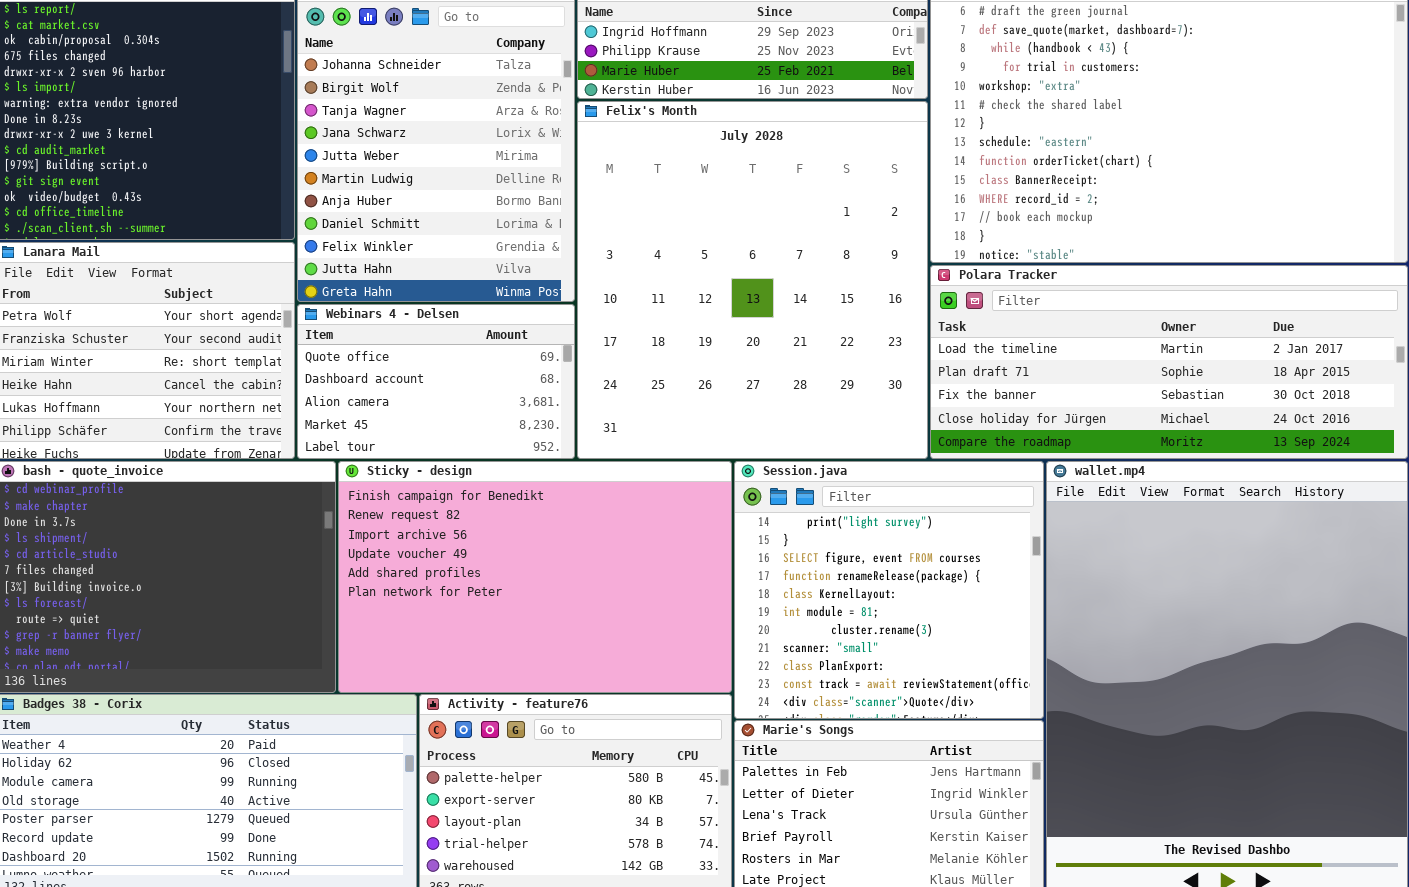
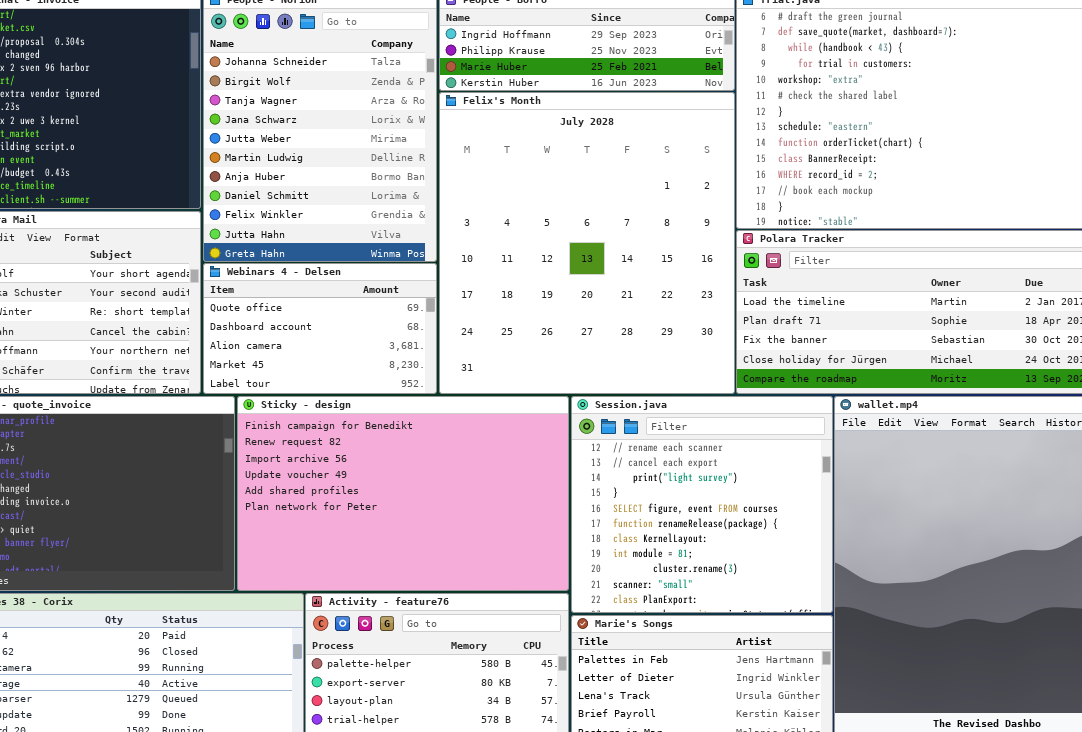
Session.java: [734,461,1044,719] -> [571,396,833,613], scrolled up 2 rows

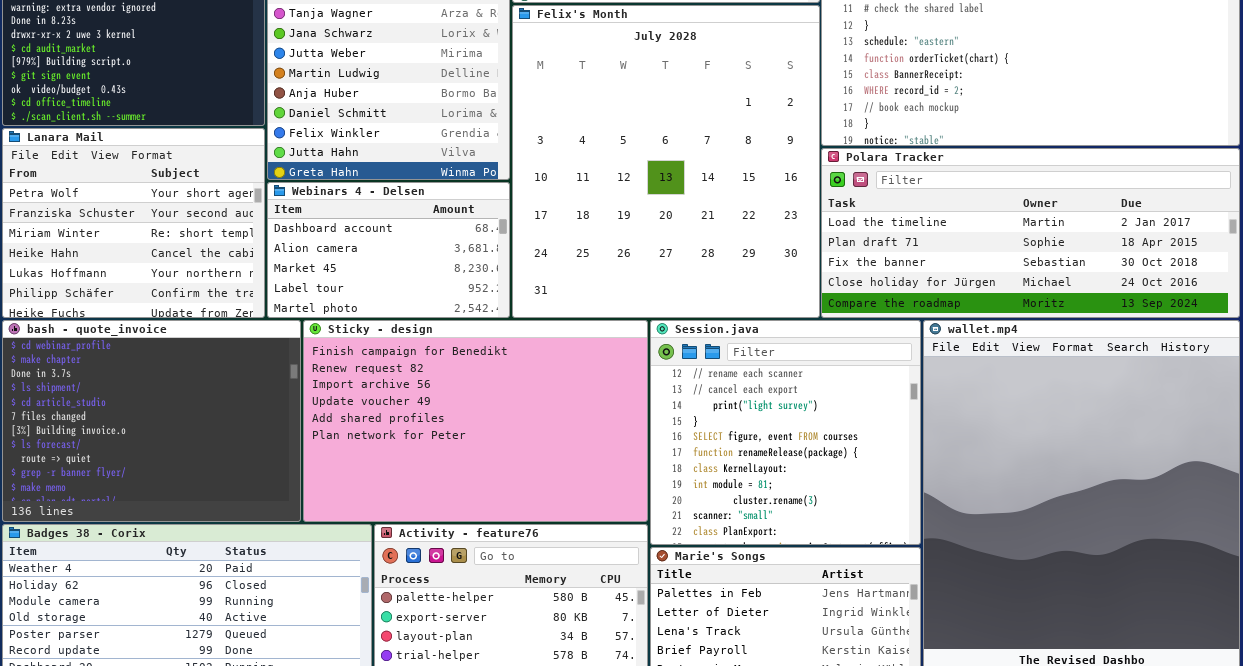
Webinars 4 - Delsen: [203,263,437,394] -> [267,182,510,318], scrolled down 1 row

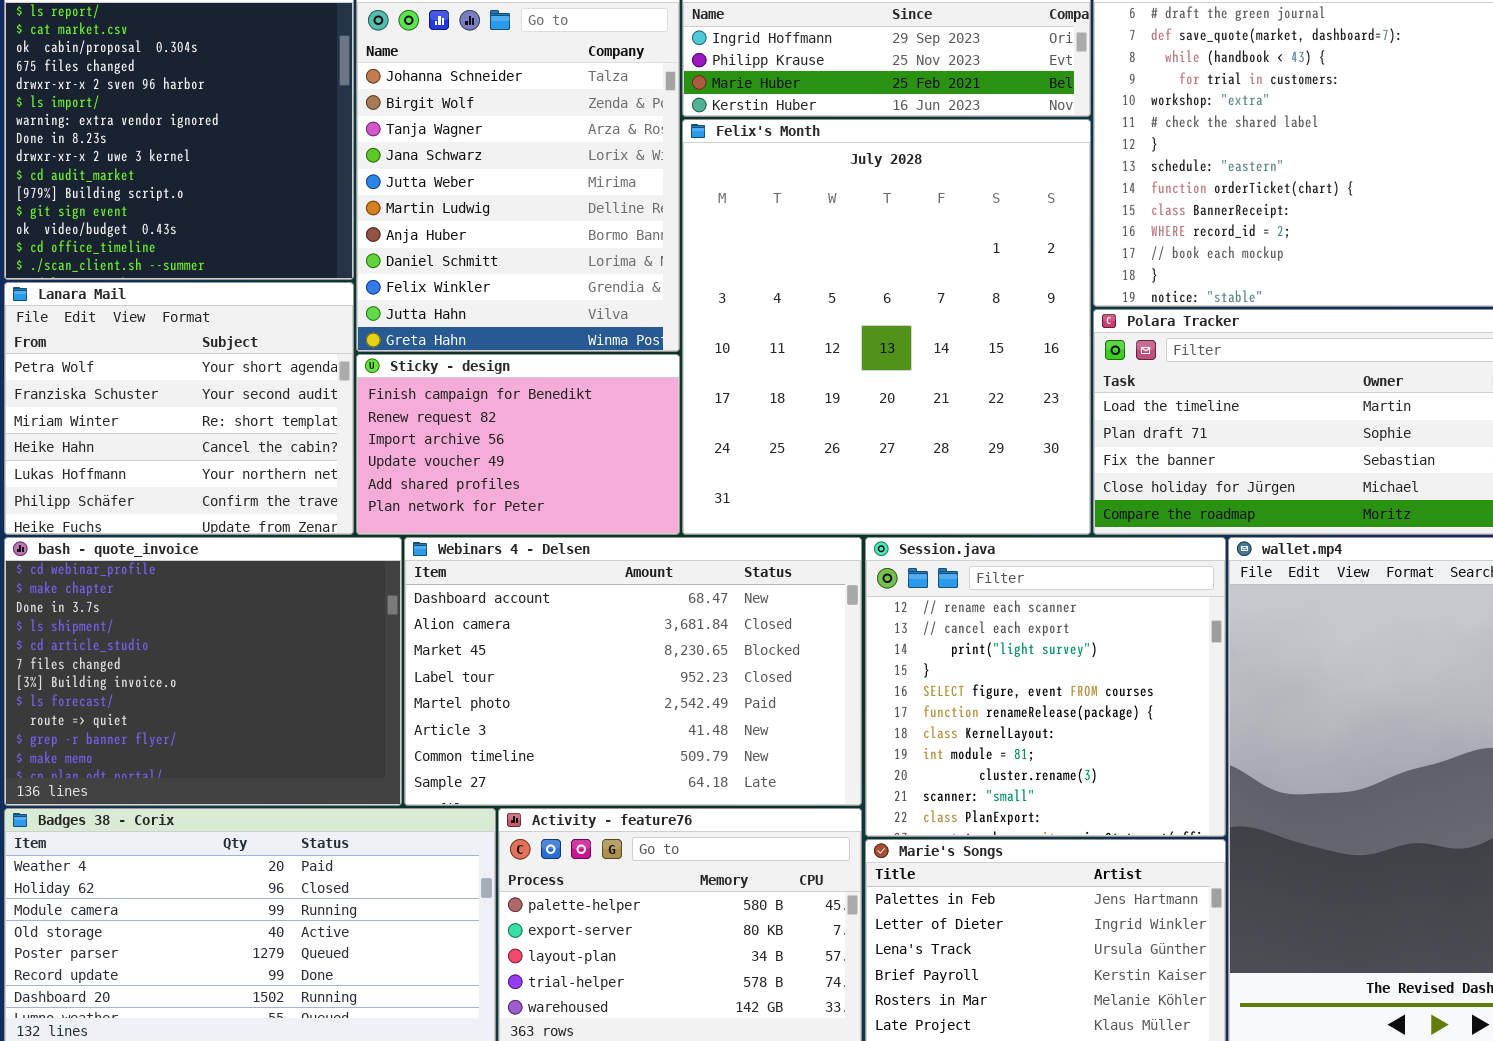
Webinars 4 - Delsen: [267,182,510,318] -> [404,537,862,806], moved, resized
Sticky - design: [303,320,648,522] -> [356,354,680,535], moved, resized

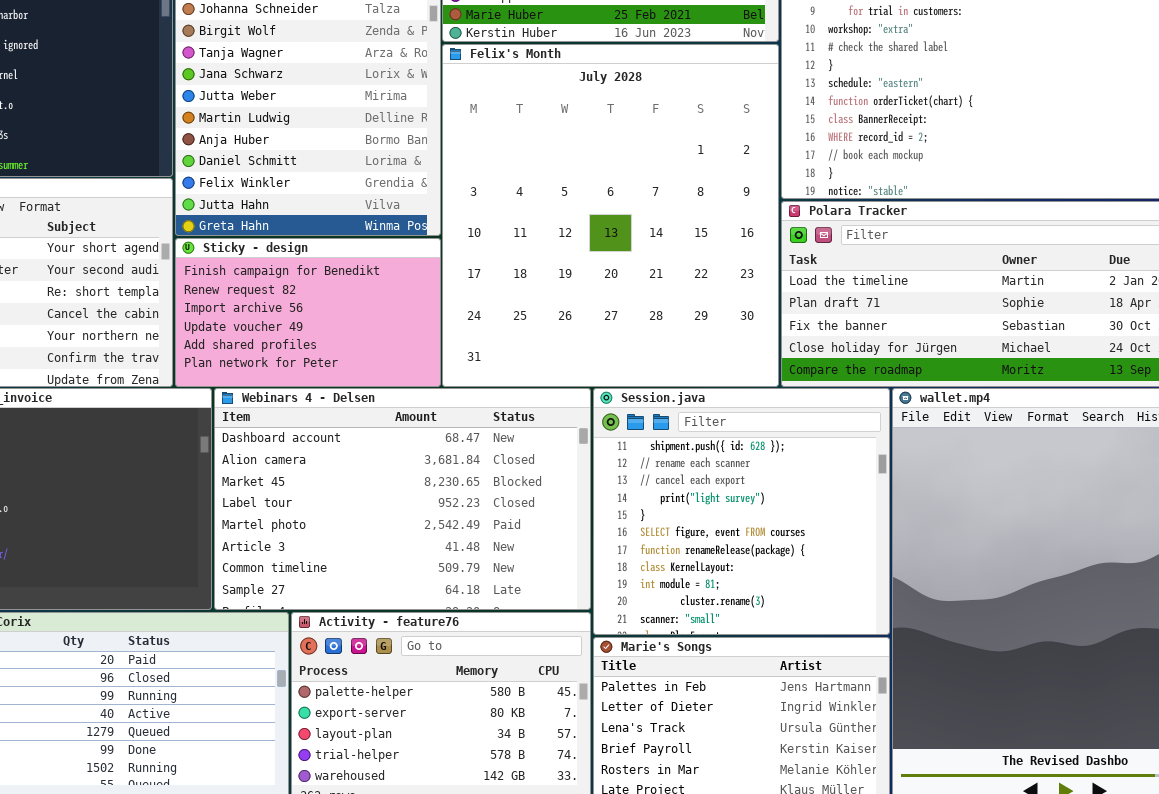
Session.java: [865,537,1226,837] -> [593,388,890,635], scrolled up 1 row

